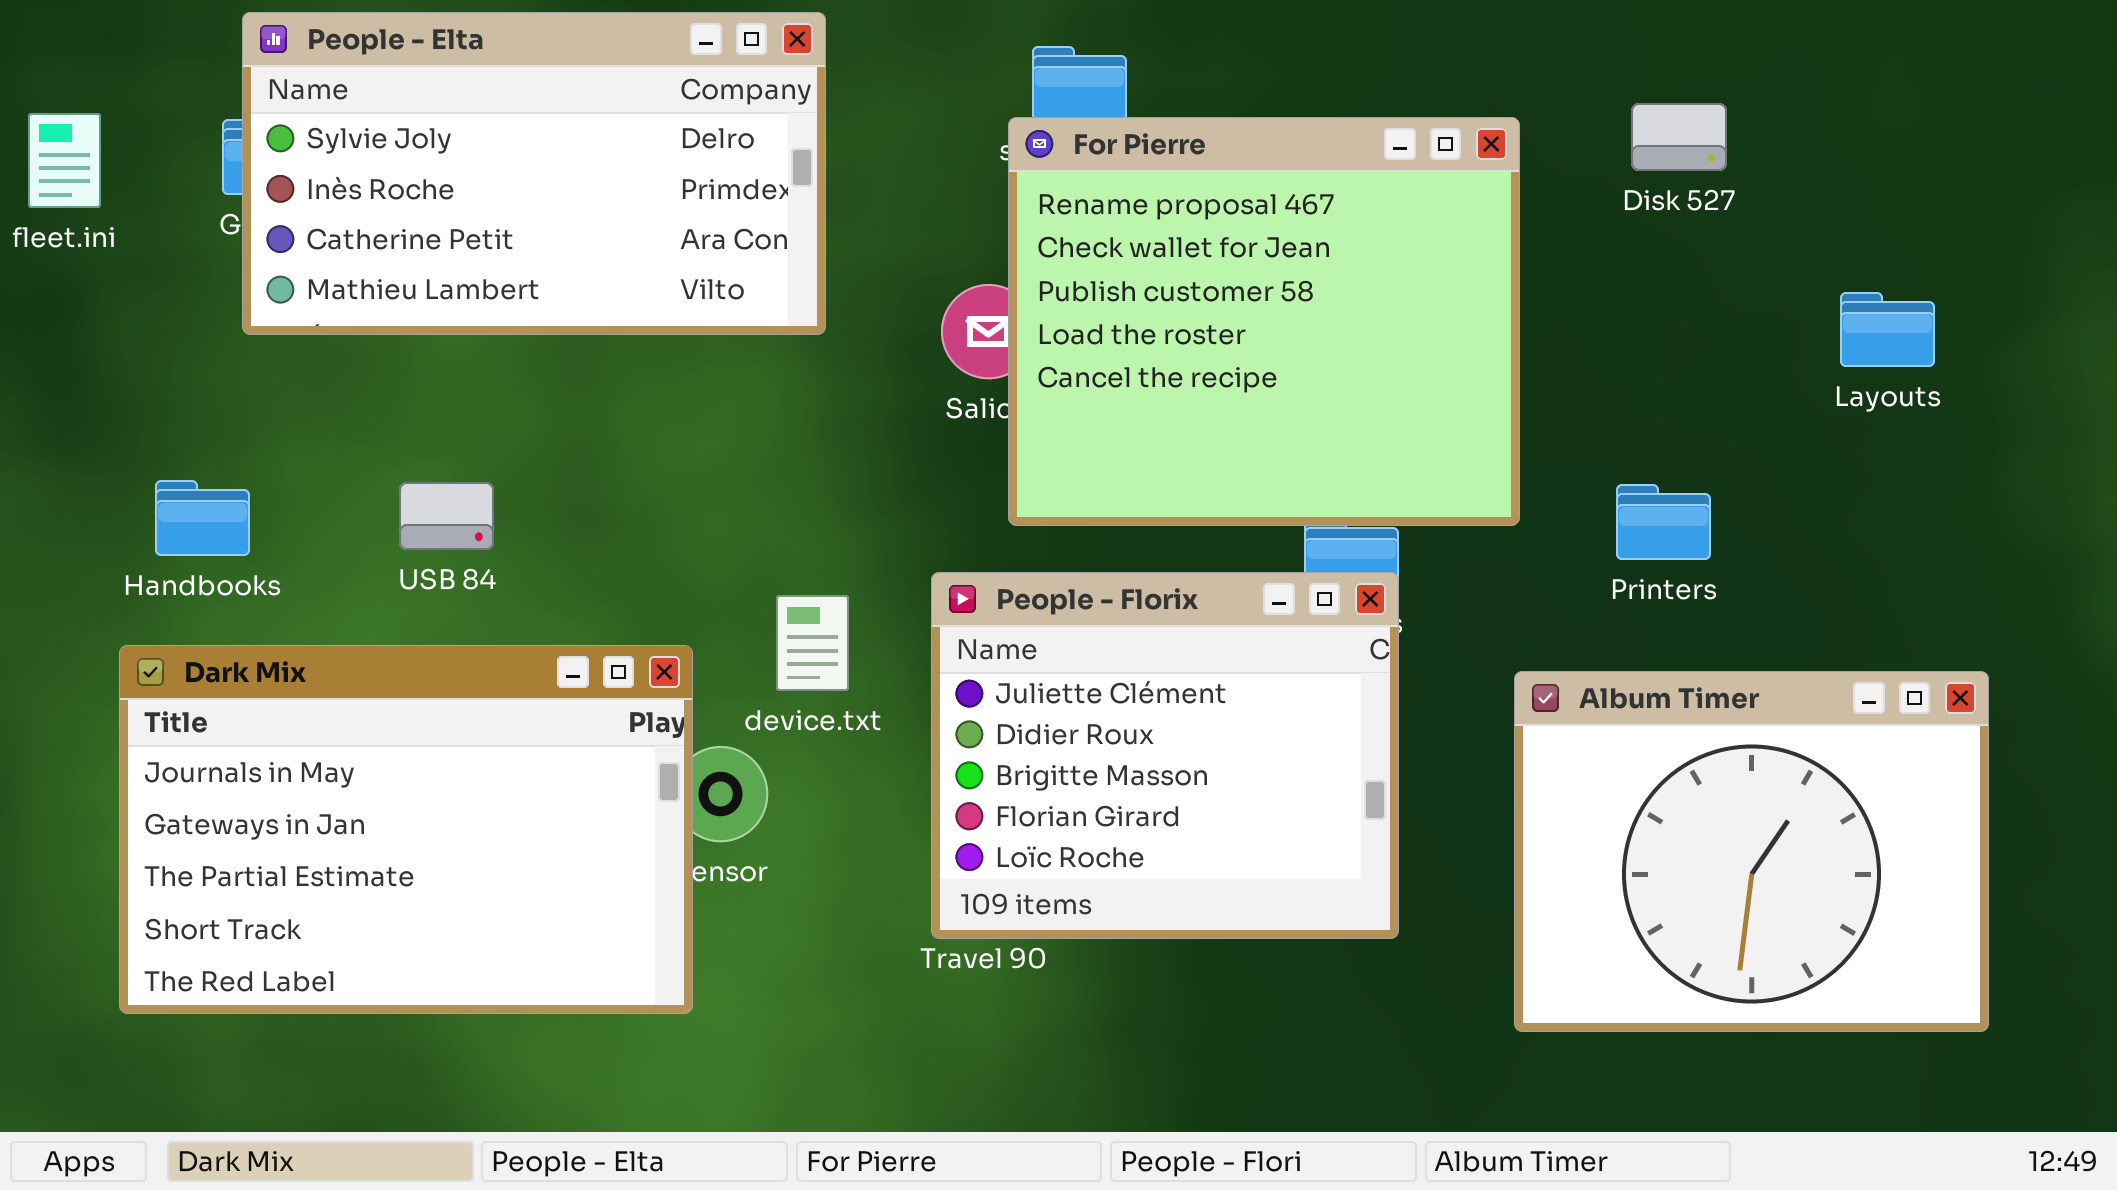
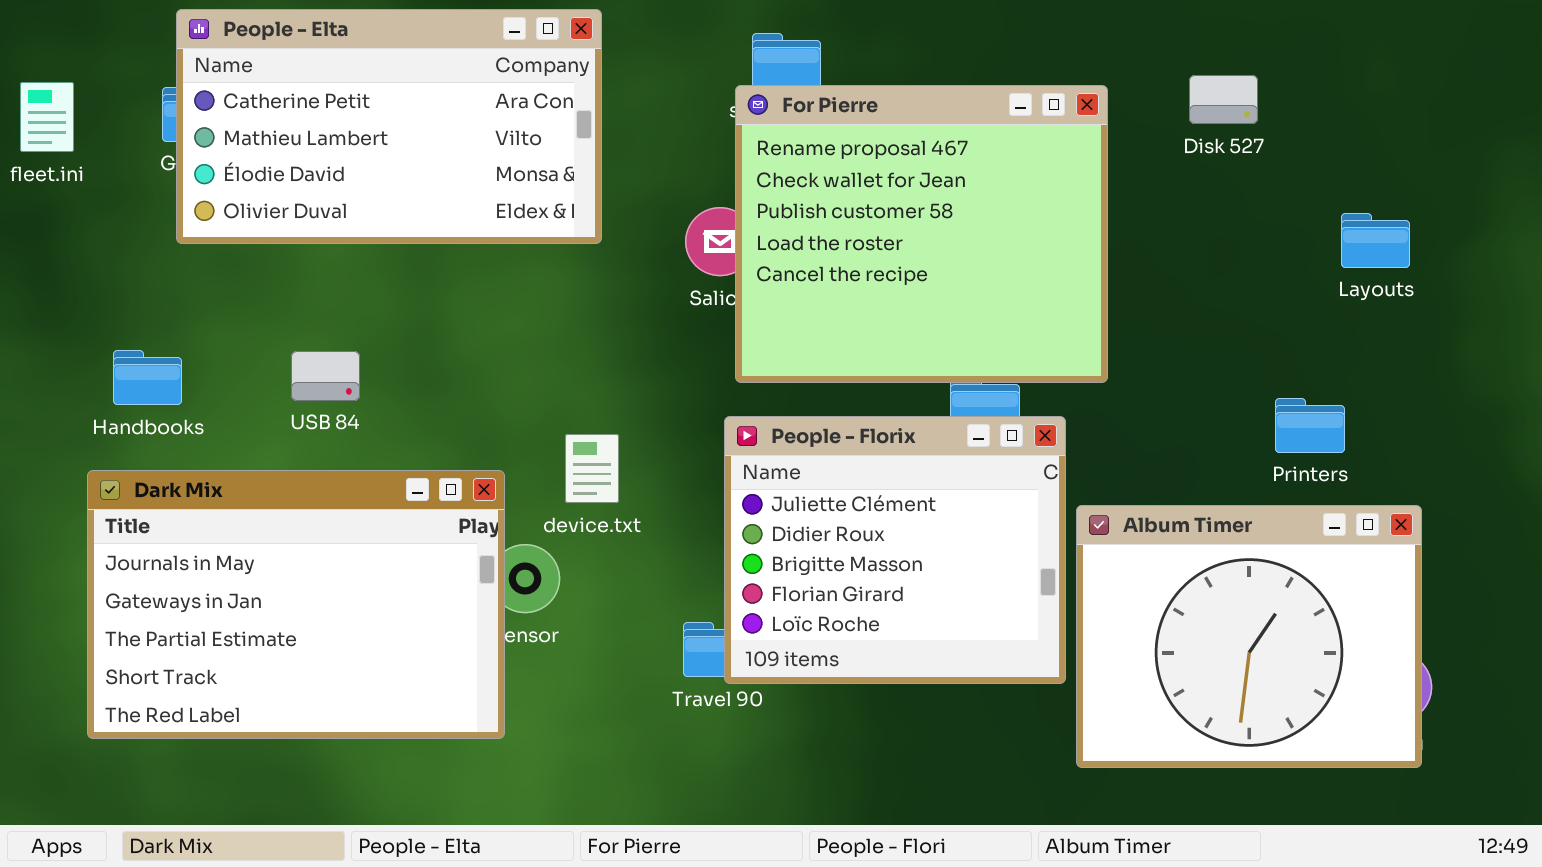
People - Elta: [242,12,826,335] -> [176,9,602,244], scrolled down 2 rows
Printers: [1616,484,1711,560] -> [1275,398,1345,453], moved
People - Florix: [931,572,1399,939] -> [724,416,1066,684], moved
Album Timer: [1514,671,1989,1032] -> [1076,505,1422,768], moved

